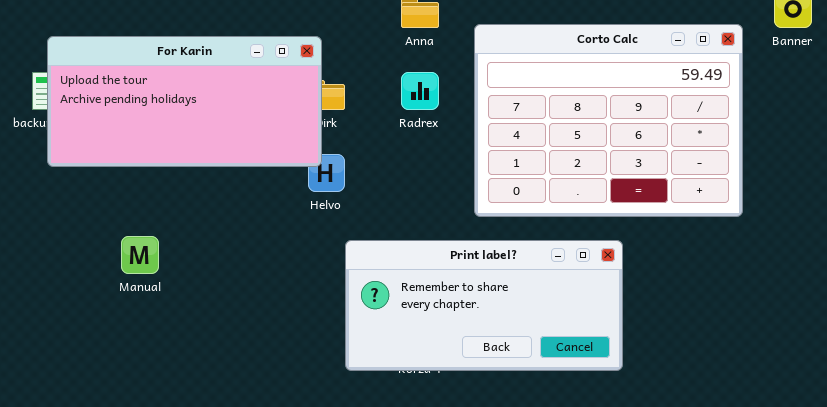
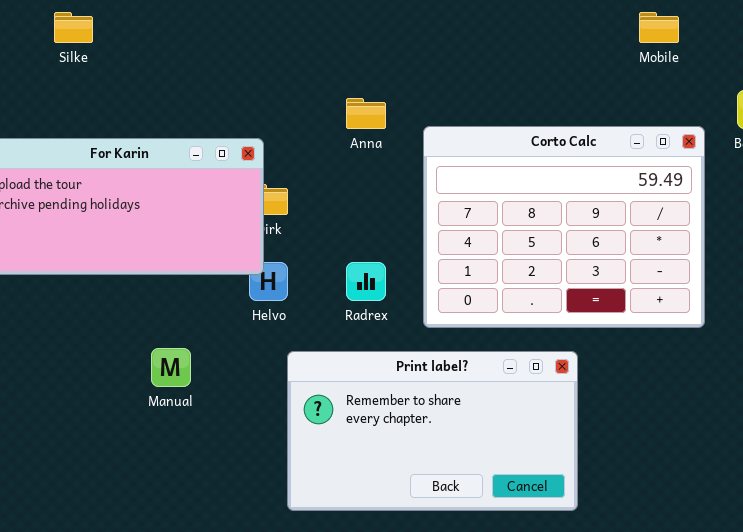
Radrex: [401,72,439,110] -> [346,262,386,301], moved
Manual: [121,236,159,274] -> [151,348,191,387], moved
Print label?: [345,240,623,371] -> [287,351,578,511], resized

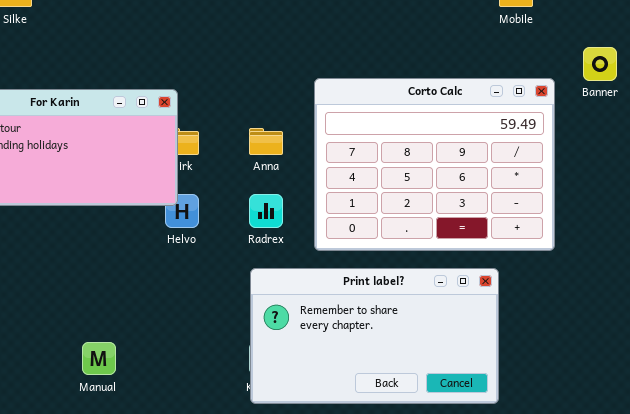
Anna: [346,98,386,129] -> [249,128,283,155], moved
Manual: [151,348,191,387] -> [82,342,116,375], moved
Print label?: [287,351,578,511] -> [250,268,499,404], moved

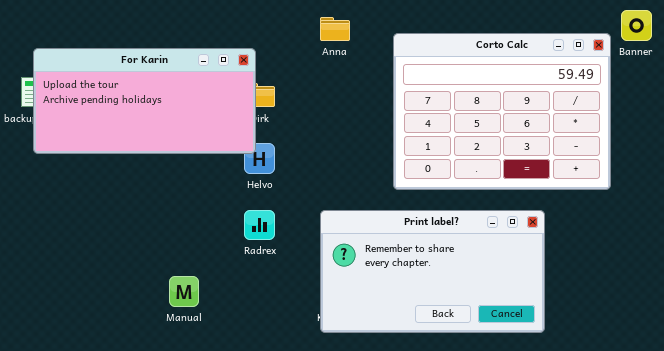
Corto Calc: [314,78,555,251] -> [393,33,611,190], moved
Anna: [249,128,283,155] -> [320,17,350,41], moved
Radrex: [249,194,283,228] -> [244,210,275,240], moved

